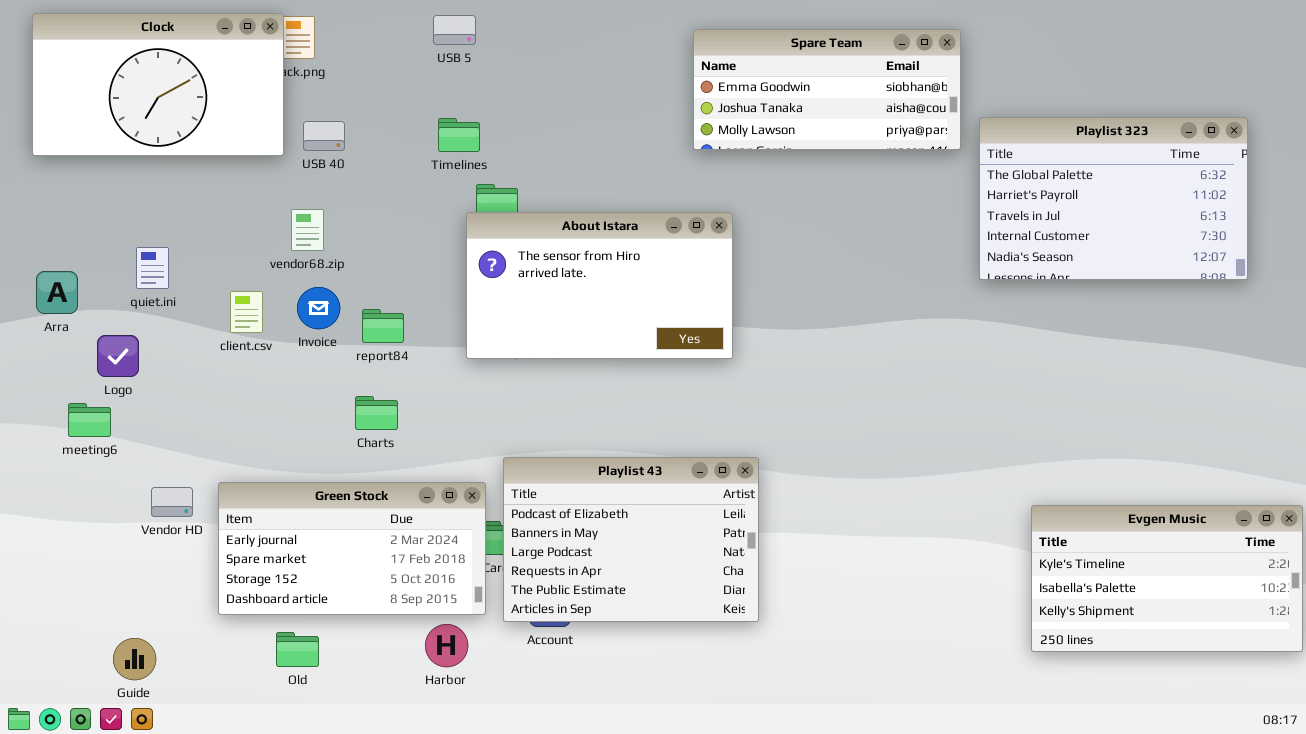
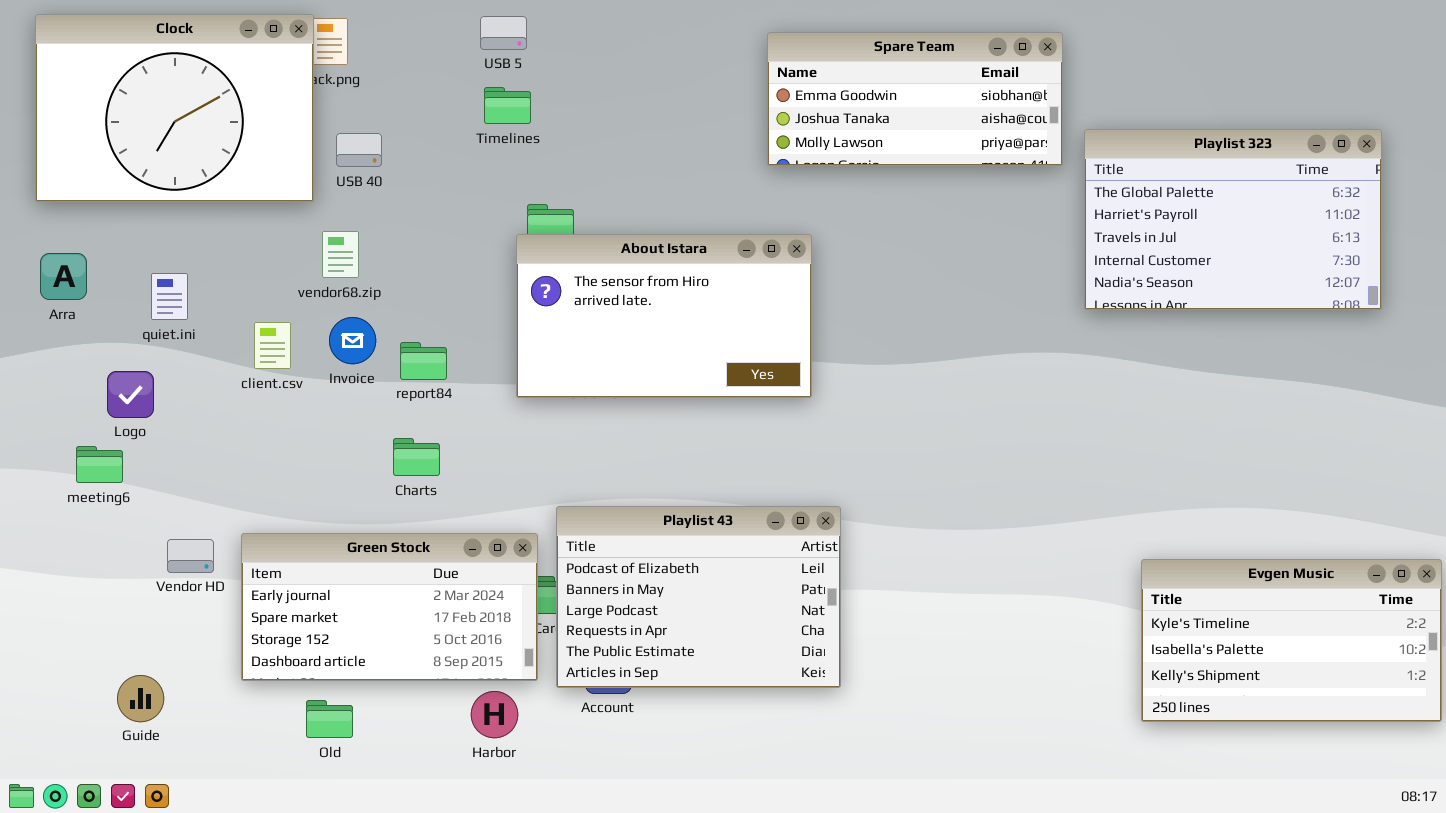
Clock: [32,13,284,156] -> [35,14,314,202], resized
Timelines: [438,118,480,152] -> [484,87,531,124], moved
Arra: [36,271,78,314] -> [40,253,87,300], moved
Guide: [113,638,156,680] -> [117,675,164,722], moved

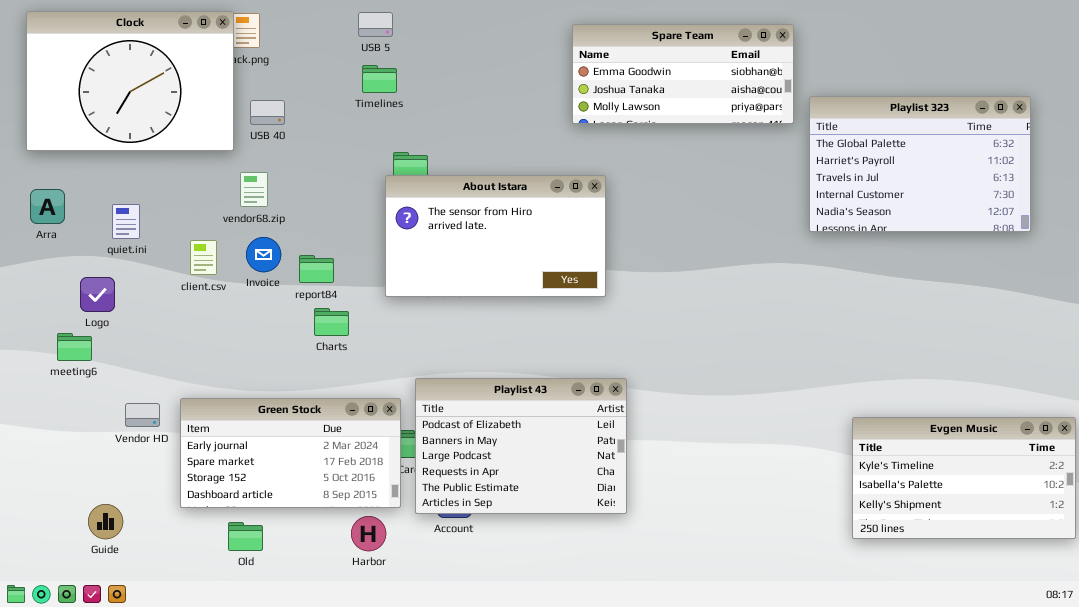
Charts: [393,438,440,476] -> [314,308,349,336], moved

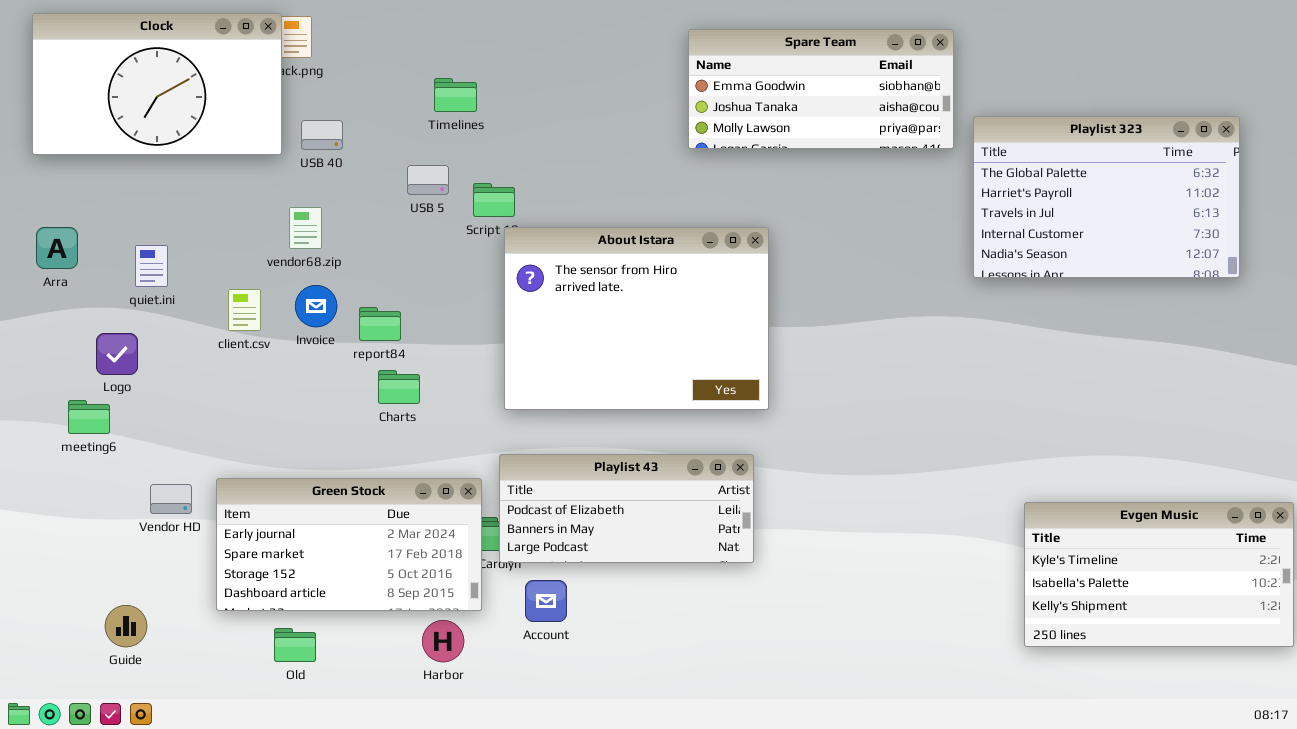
Clock: [26,11,234,151] -> [32,13,282,155], resized
USB 5: [358,12,393,37] -> [407,165,449,195], moved
About Istara: [385,175,606,297] -> [504,227,769,410], moved, resized
Playlist 43: [415,378,627,514] -> [499,454,754,563], resized

